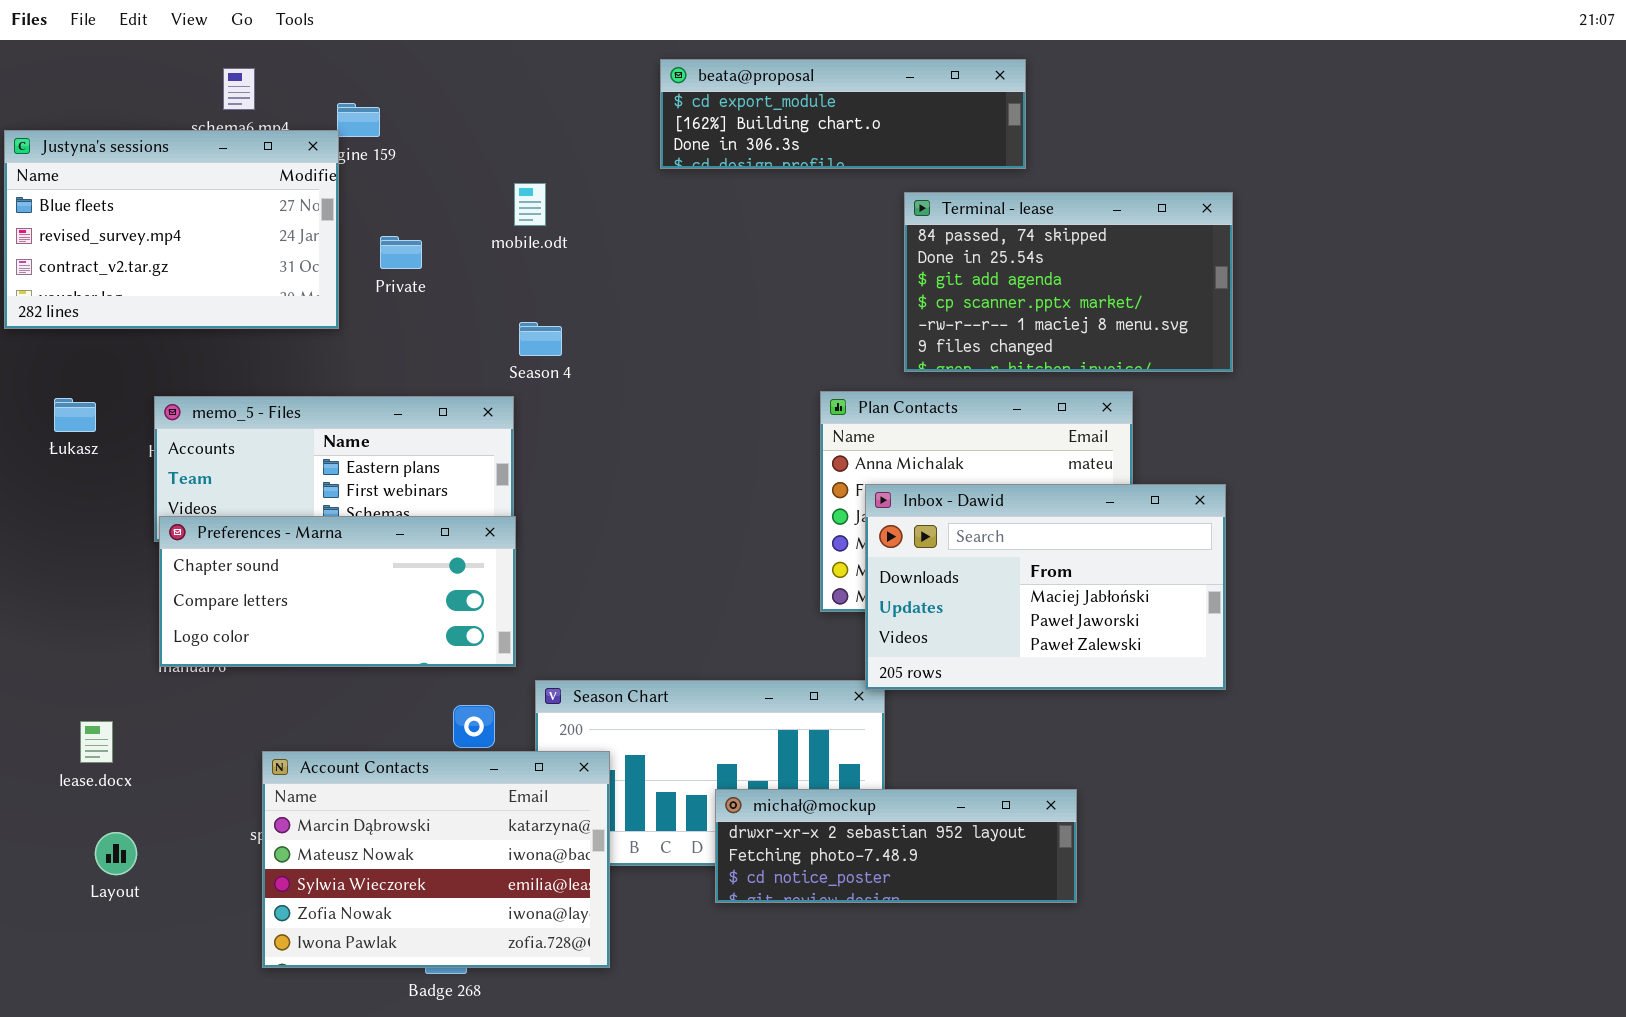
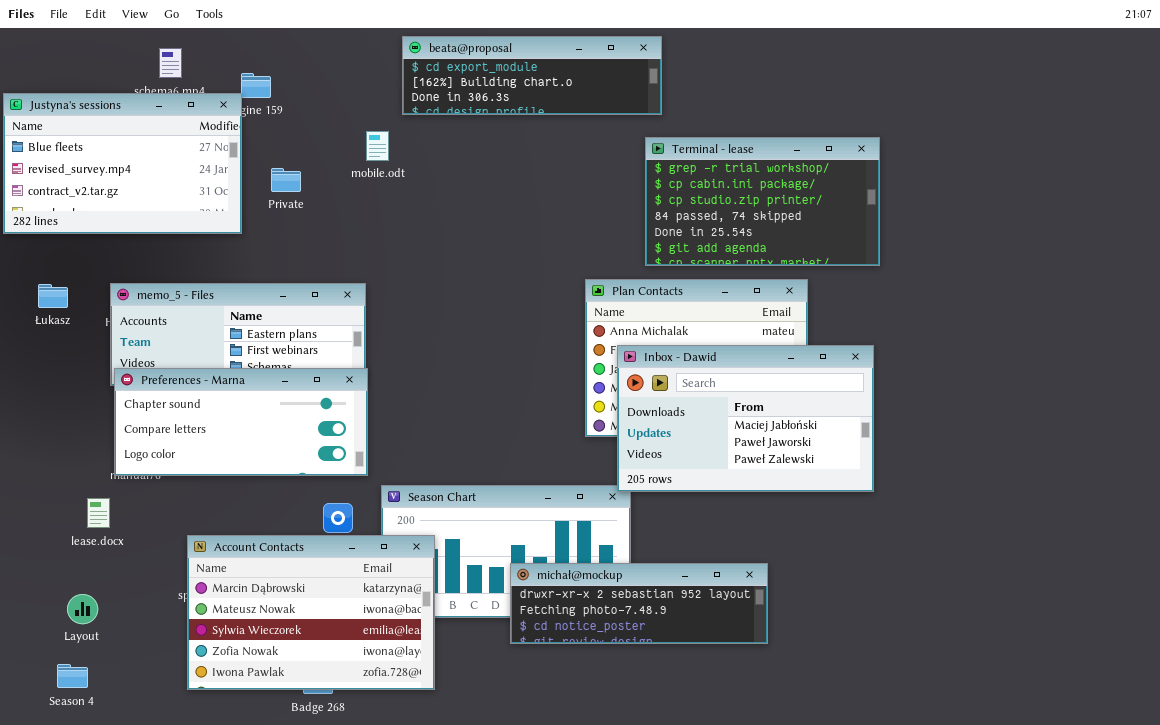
beata@proposal: [660,59,1026,169] -> [402,36,662,115], moved
Terminal - lease: [904,192,1233,372] -> [645,137,880,266], scrolled up 3 rows
Season 4: [519,322,562,356] -> [57,664,88,688], moved
lease.docx: [80,721,113,763] -> [87,498,110,528], moved

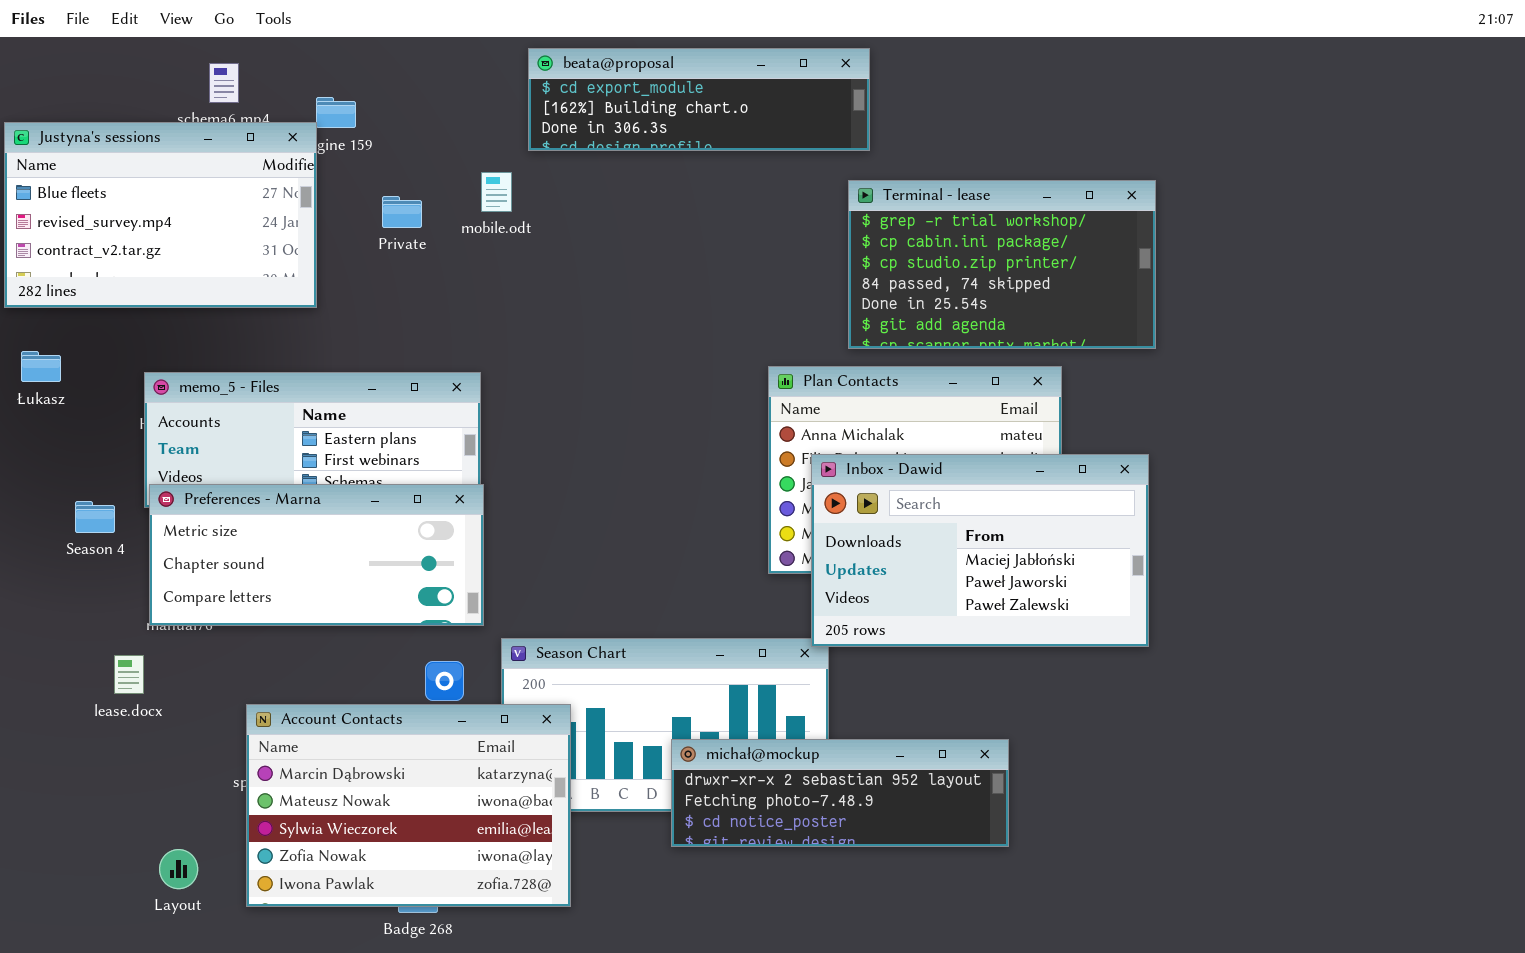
Private: [271,168,301,192] -> [382,196,422,228], moved
Łukasz: [38,284,68,308] -> [21,351,61,382], moved
Preferences - Marna: [114,368,368,476] -> [149,484,484,626], scrolled up 1 row
Layout: [67,594,98,624] -> [159,849,198,889], moved
Season 4: [57,664,88,688] -> [75,501,115,533], moved

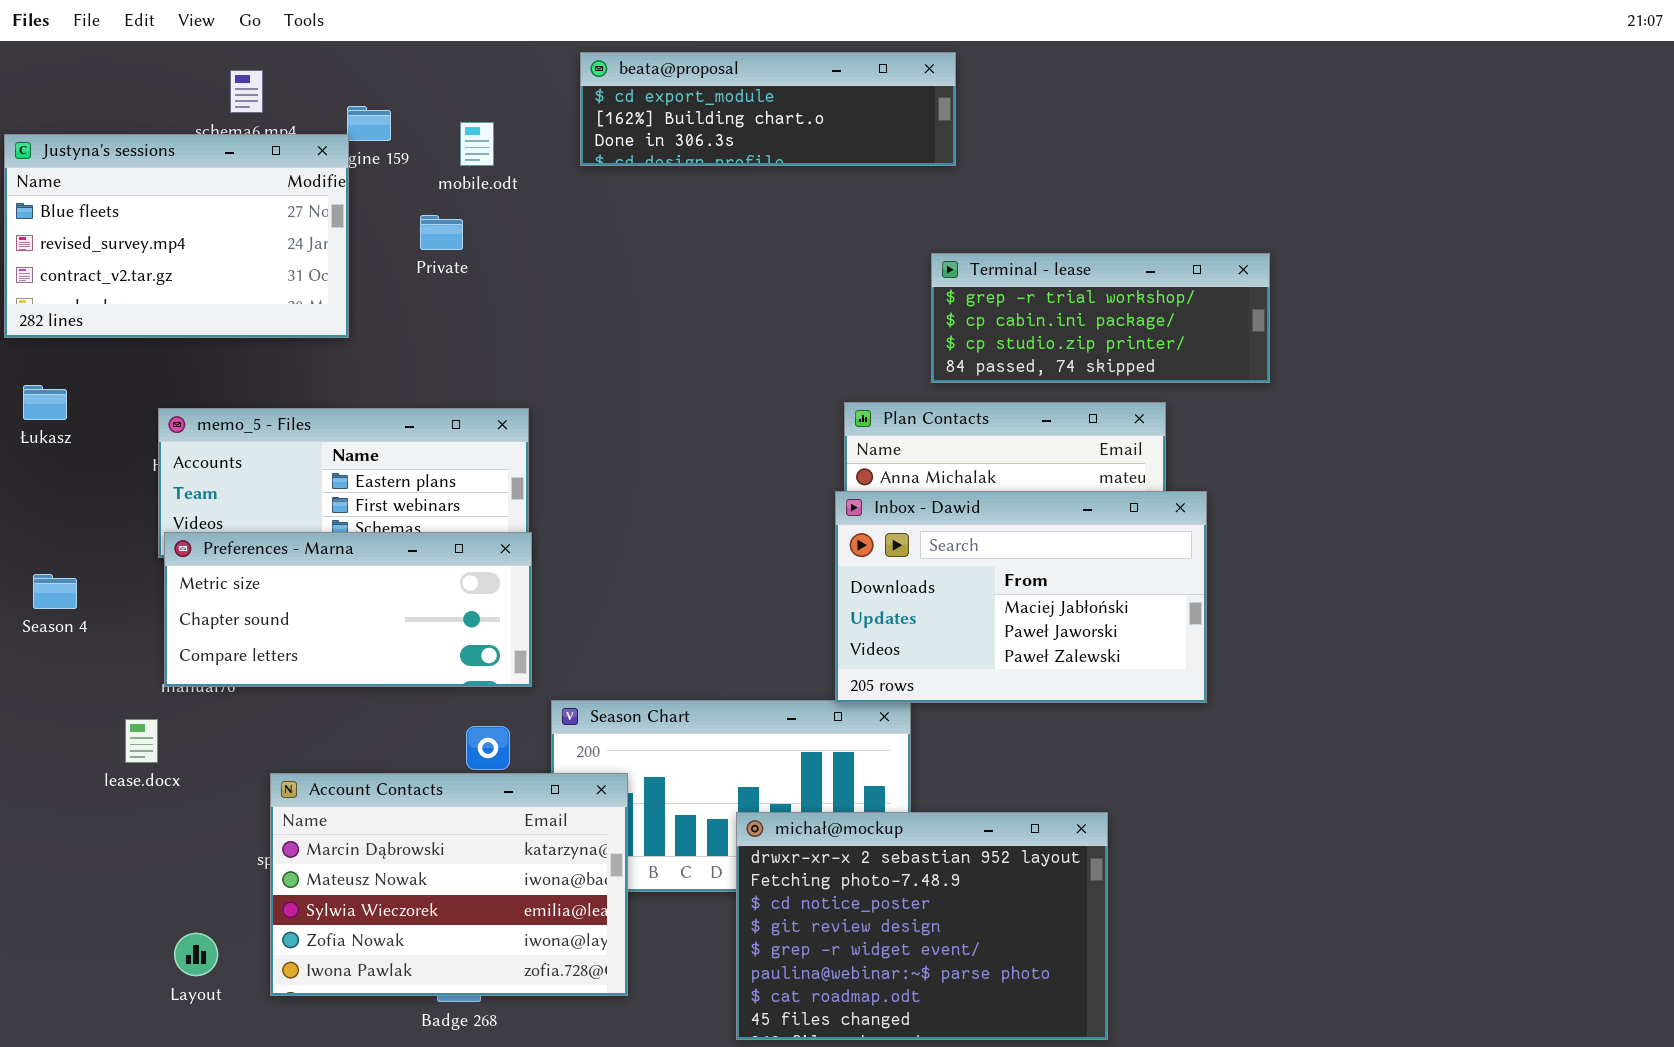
mobile.odt: [481,172,512,212] -> [460,122,494,166], moved
Terminal - lease: [848,180,1156,349] -> [931,253,1270,383], resized
Inbox - Dawid: [811,454,1149,647] -> [835,491,1207,703], moved
Season 4: [75,501,115,533] -> [33,574,77,609], moved
michał@mockup: [671,739,1009,847] -> [736,812,1108,1040], resized

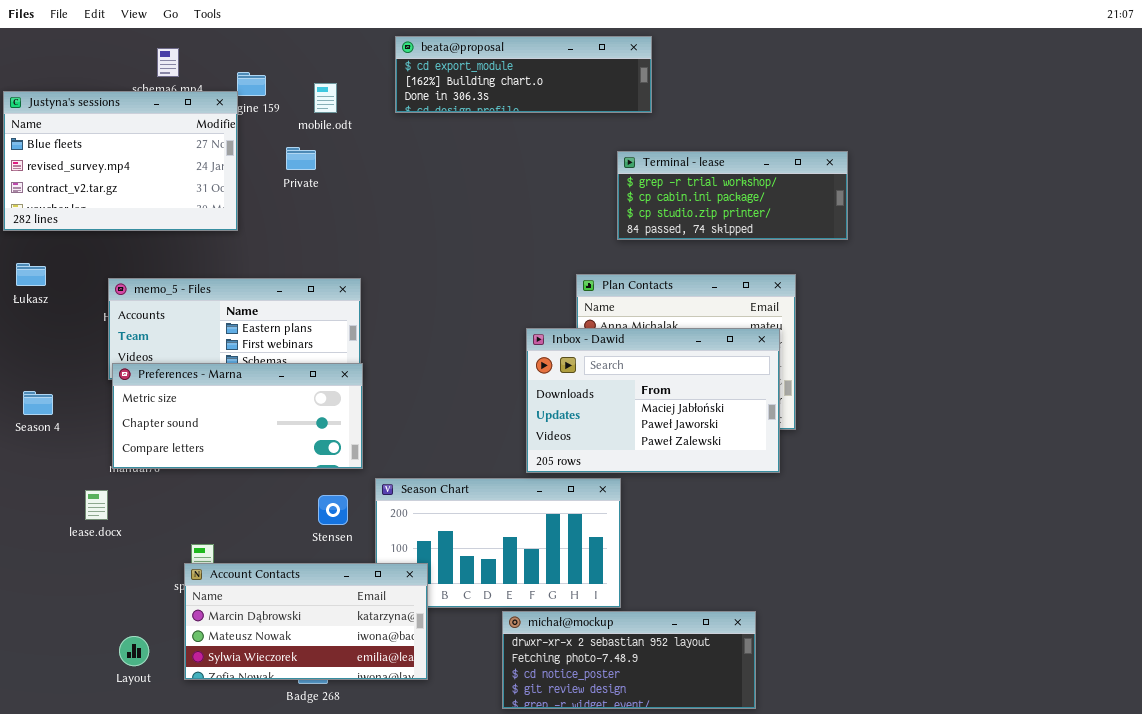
Terminal - lease: [931,253,1270,383] -> [617,151,848,240], moved
Inbox - Dawid: [835,491,1207,703] -> [526,328,780,473], moved
Account Contacts: [270,773,628,996] -> [184,563,428,680], resized
michał@mockup: [736,812,1108,1040] -> [502,611,756,709], resized

